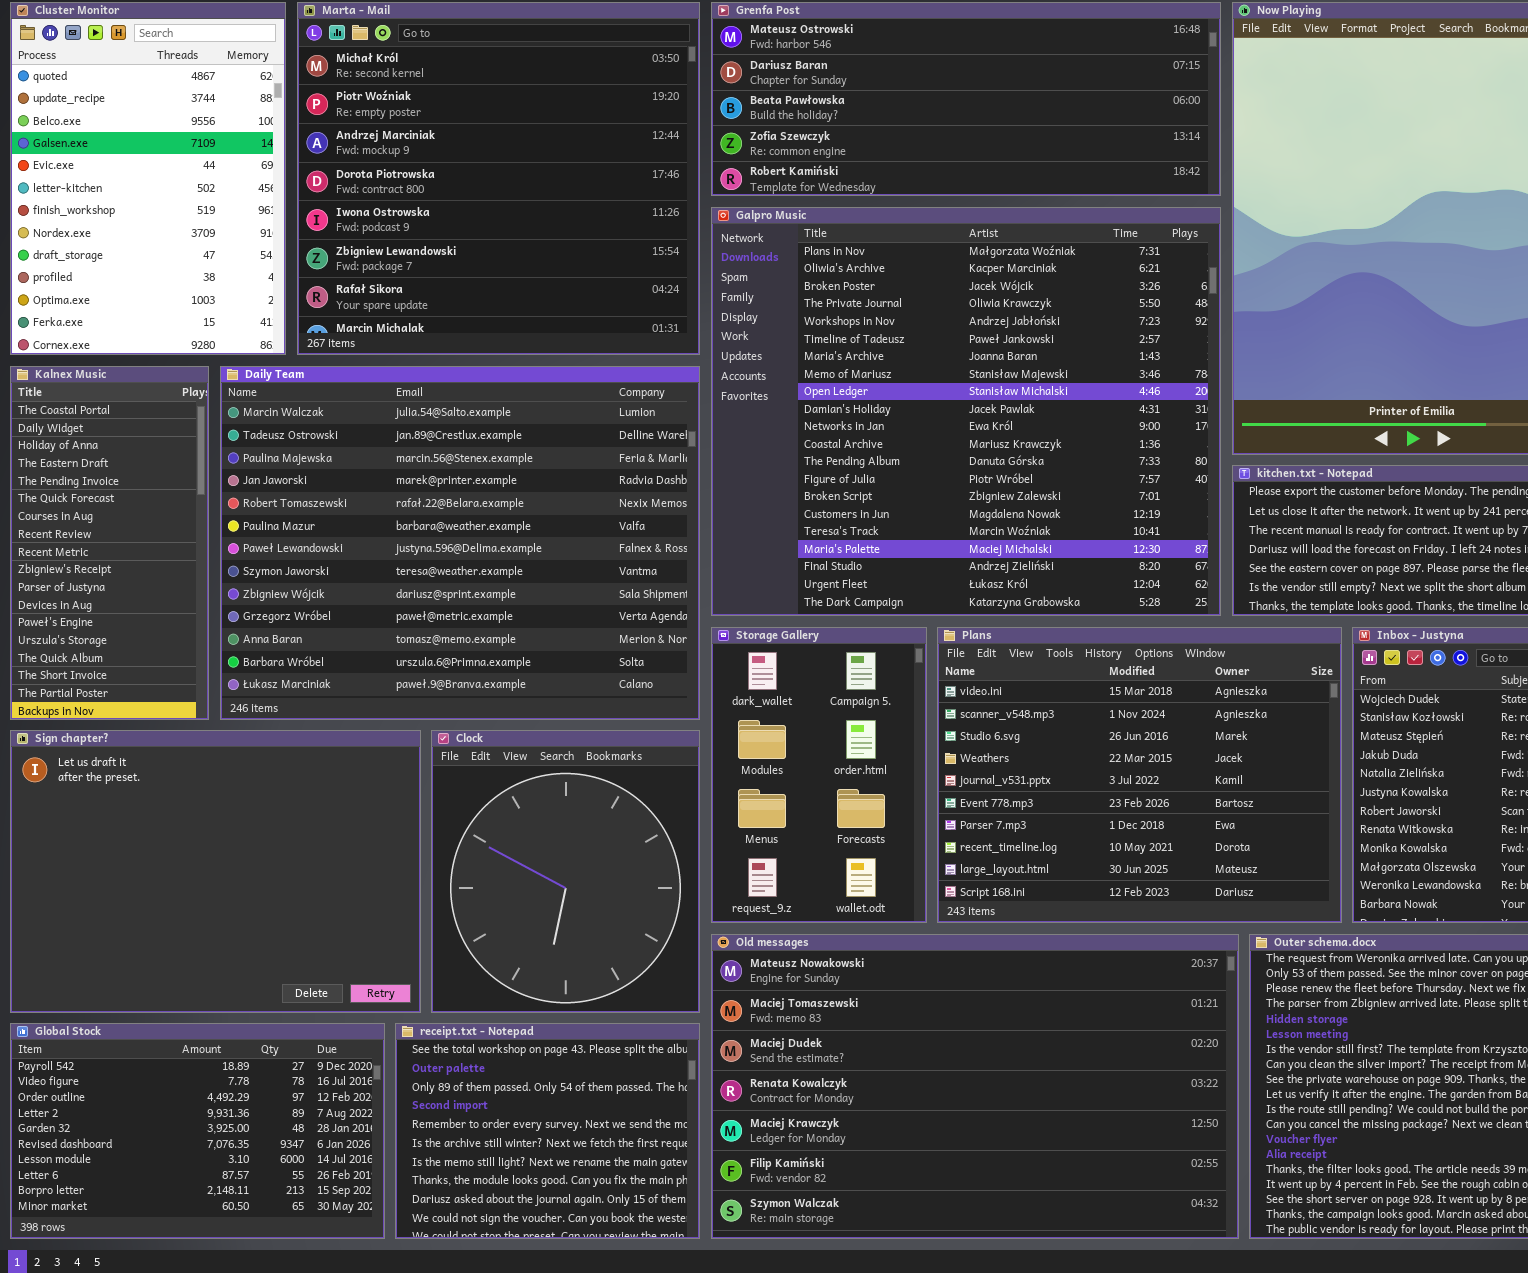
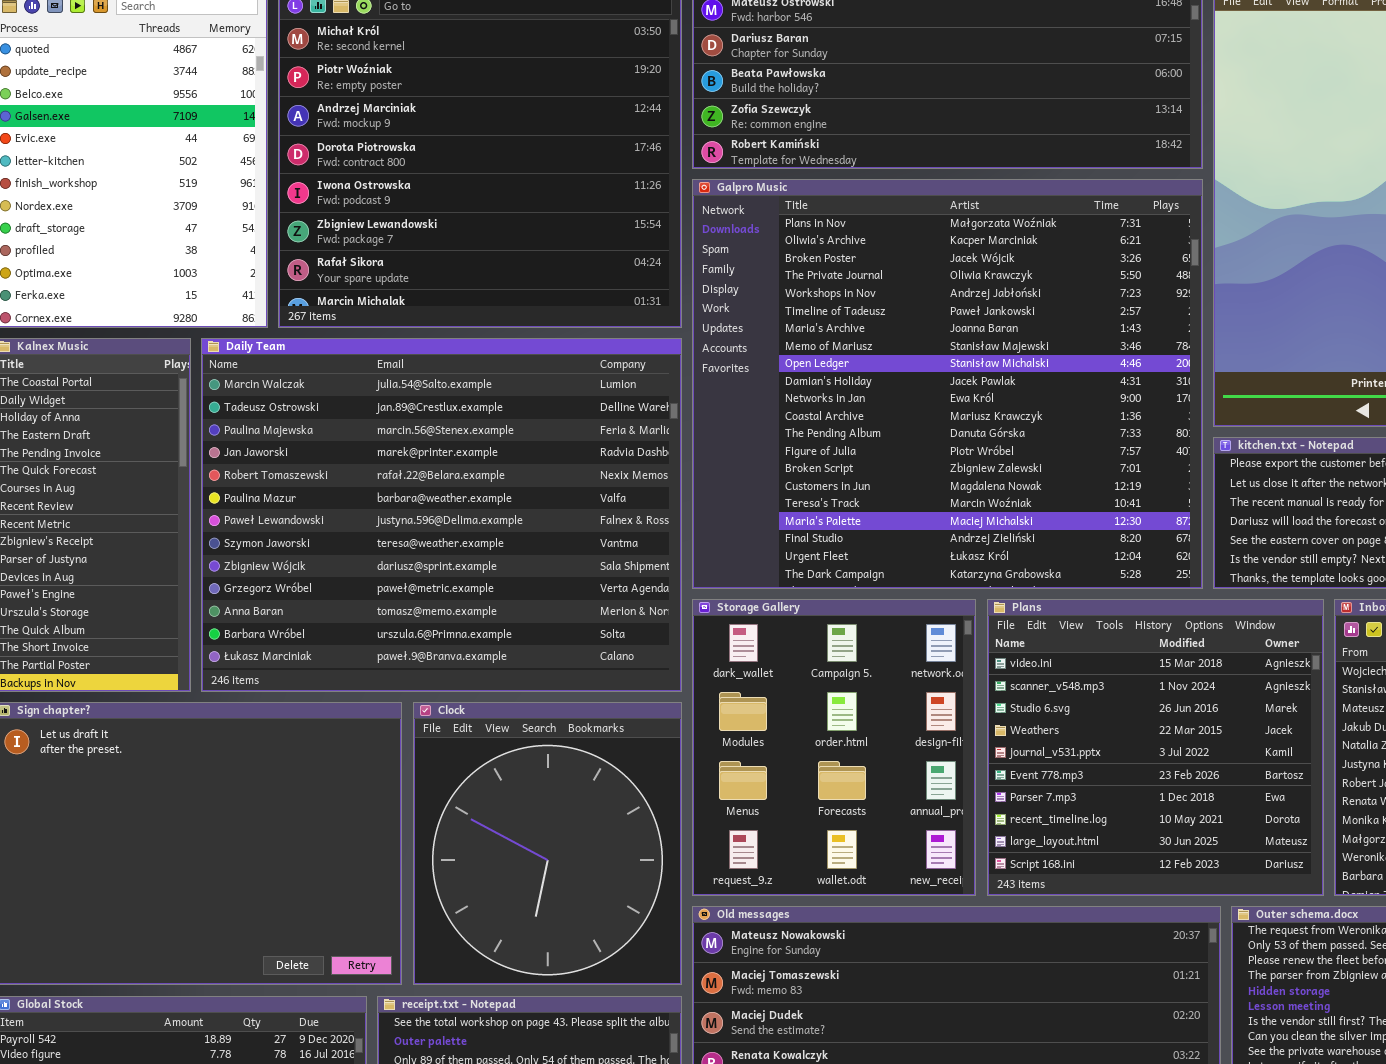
Storage Gallery: [711,627,927,923] -> [692,599,976,896], resized
Plans: [937,627,1342,923] -> [987,599,1324,896], resized

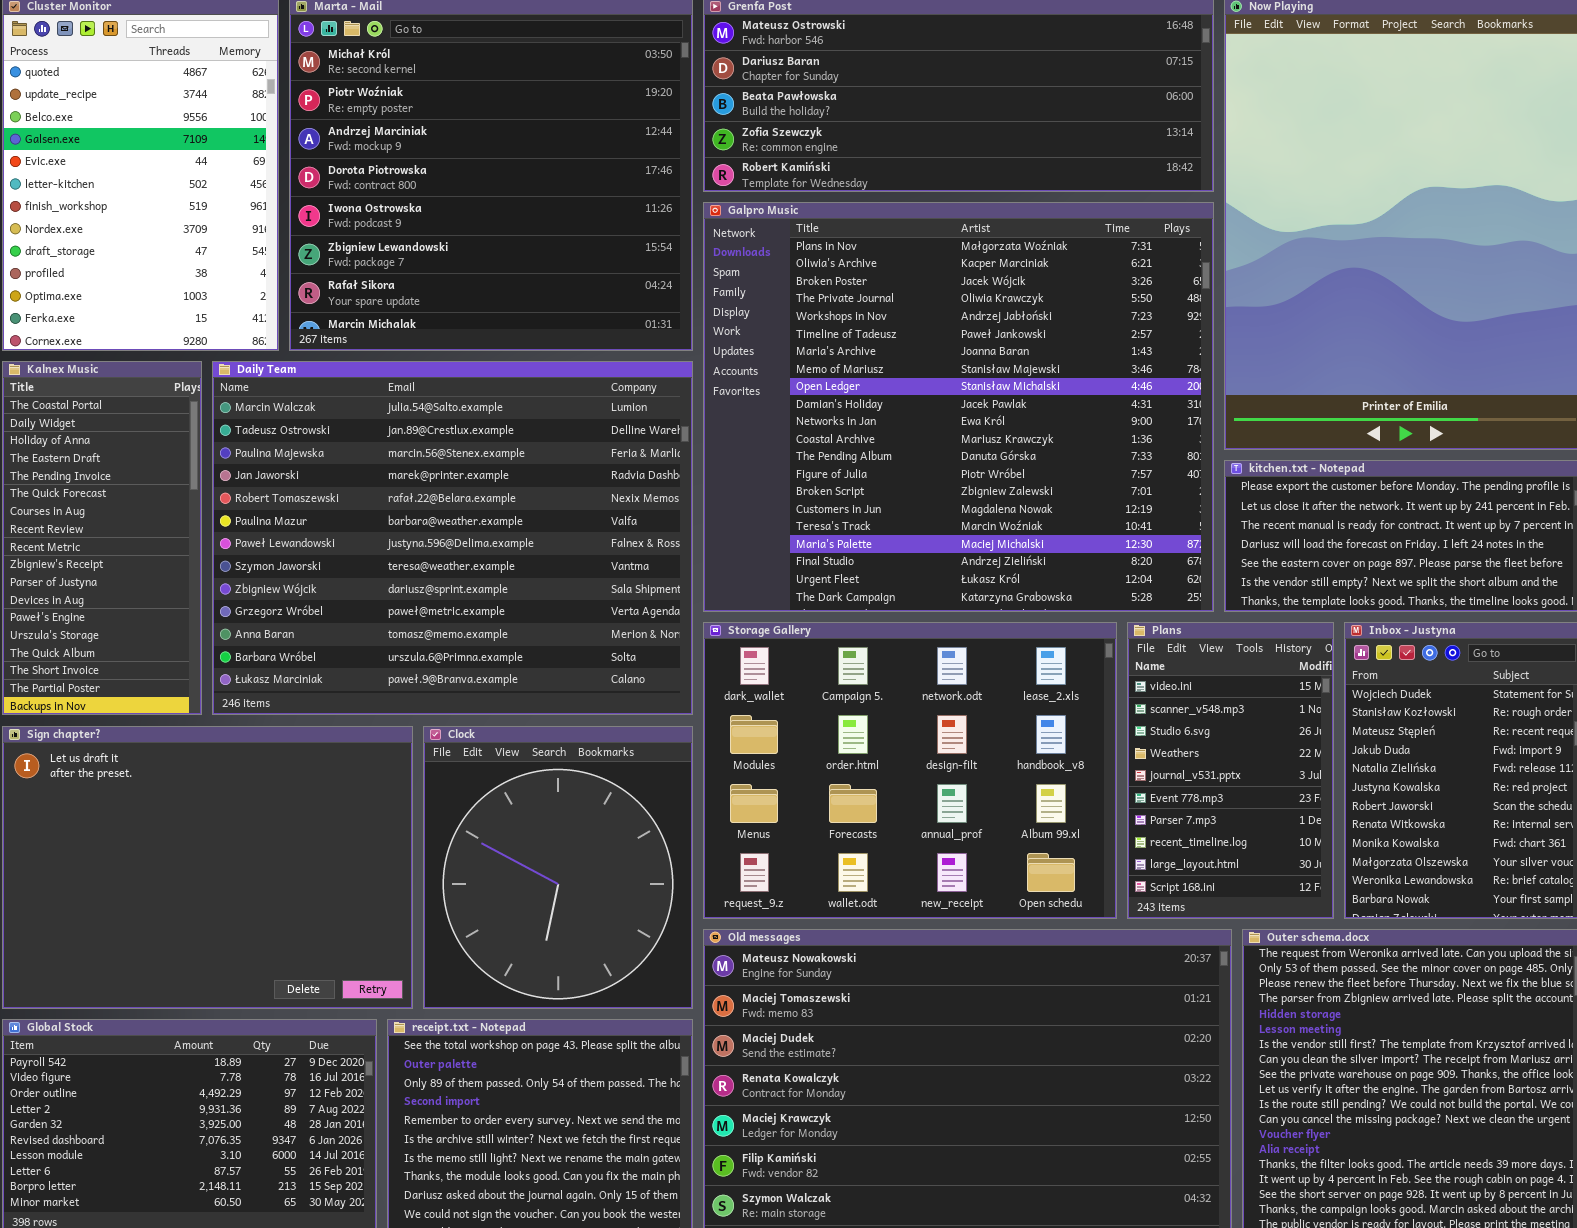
Storage Gallery: [692,599,976,896] -> [703,622,1117,919], resized
Plans: [987,599,1324,896] -> [1127,622,1334,919], resized

